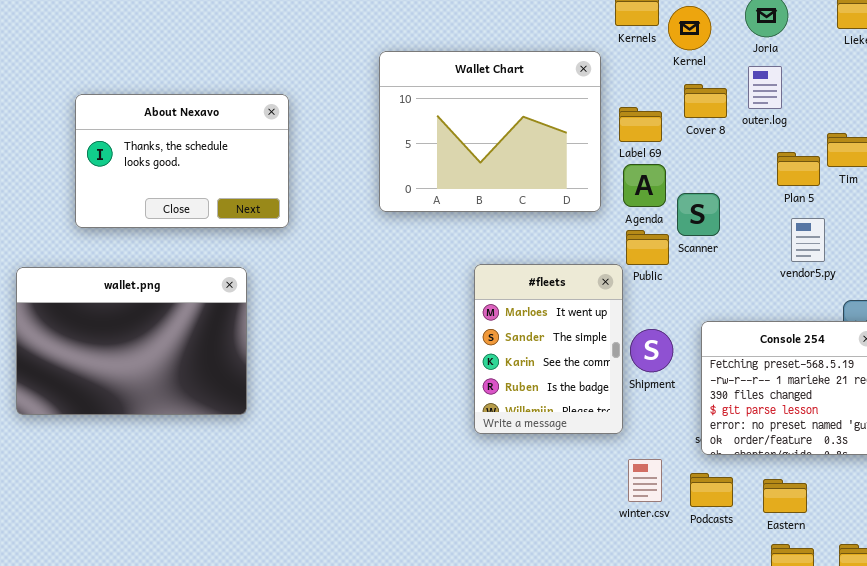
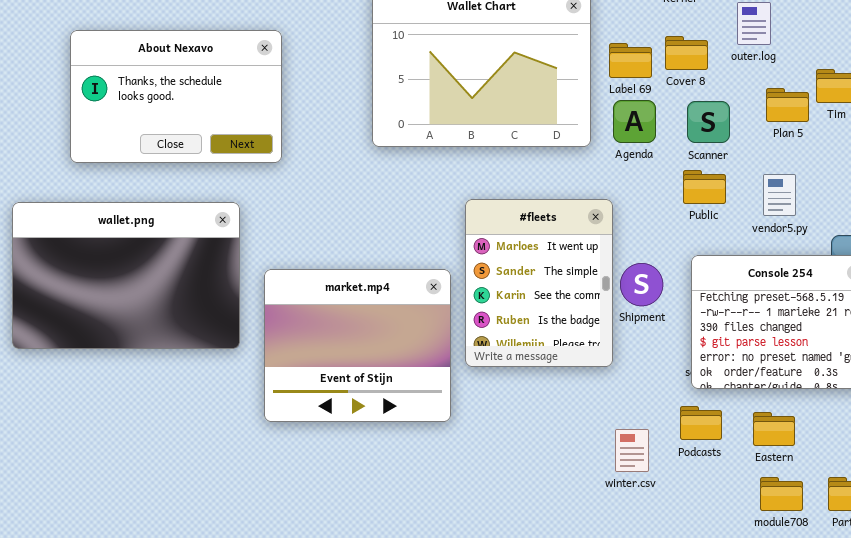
Cover 8: [684,84,727,118] -> [665,36,708,70], moved
Scanner: [677,193,720,236] -> [687,101,730,143], moved
vendor5.py: [791,218,825,262] -> [763,174,796,216], moved
Public: [626,230,669,265] -> [683,170,726,204], moved
market.mp4: none -> [264,269,451,422], opened
winter.csv: [628,459,662,502] -> [615,429,649,472], moved

